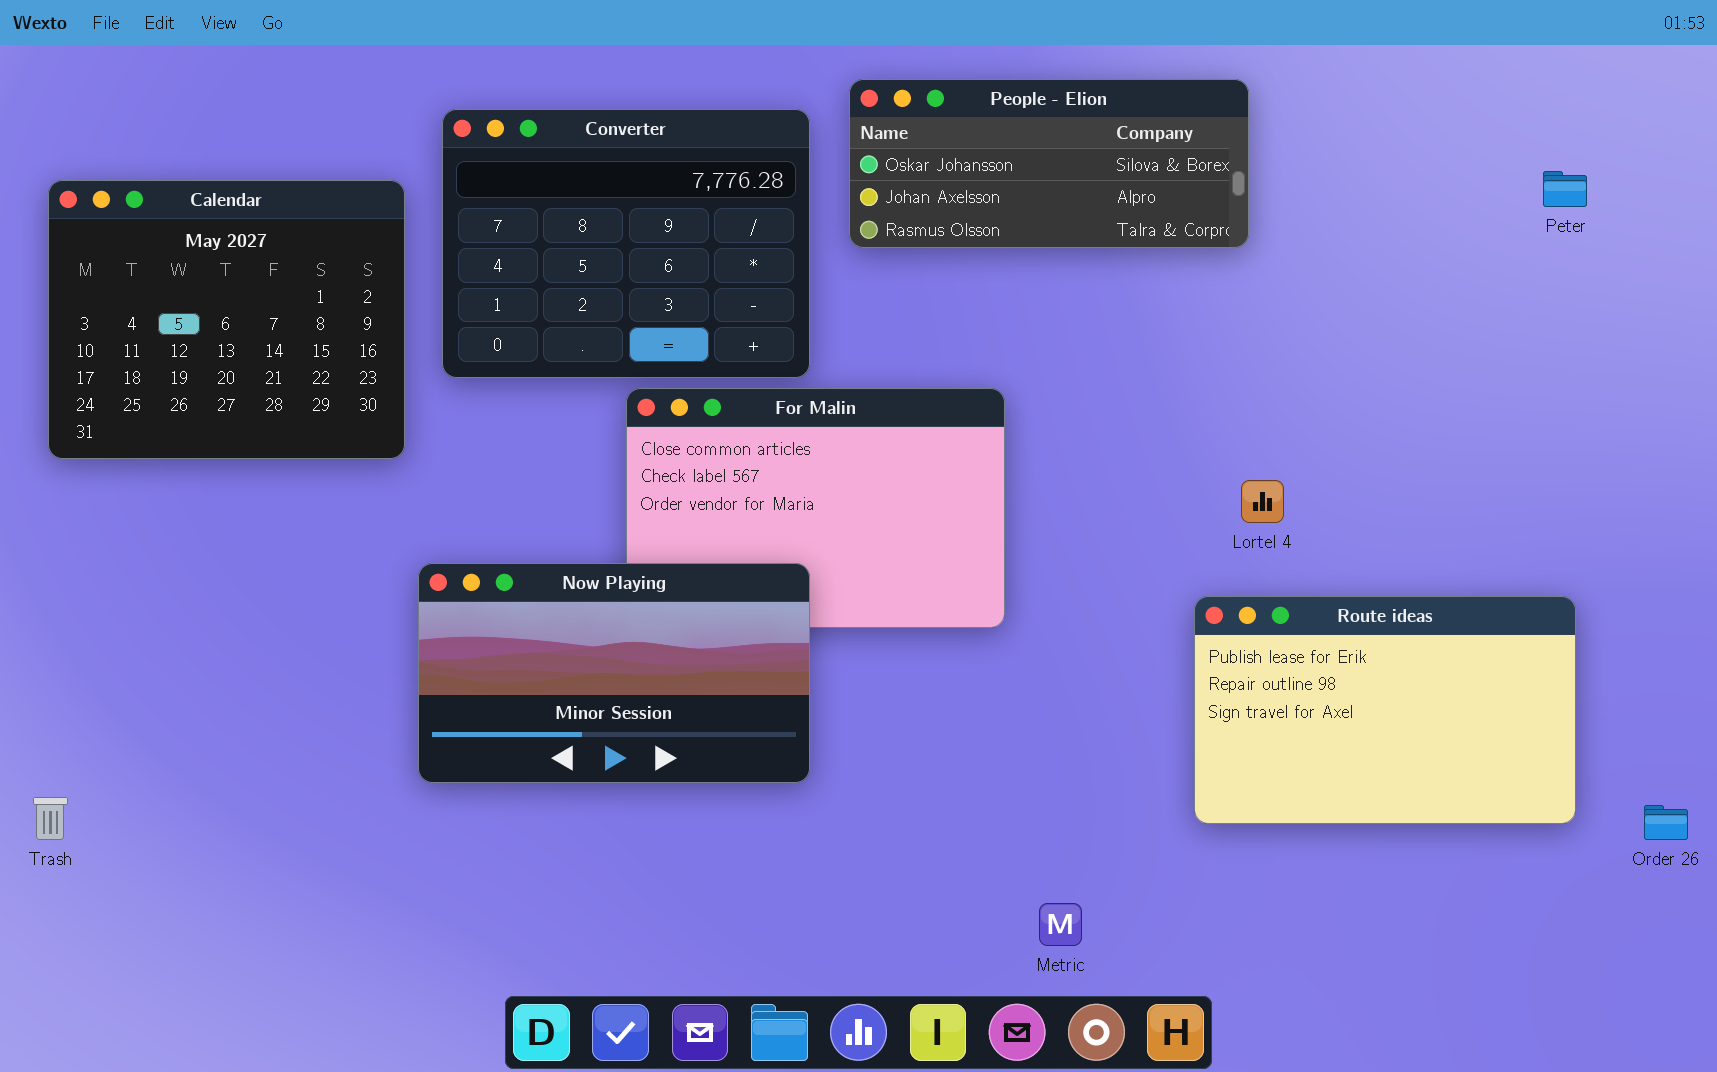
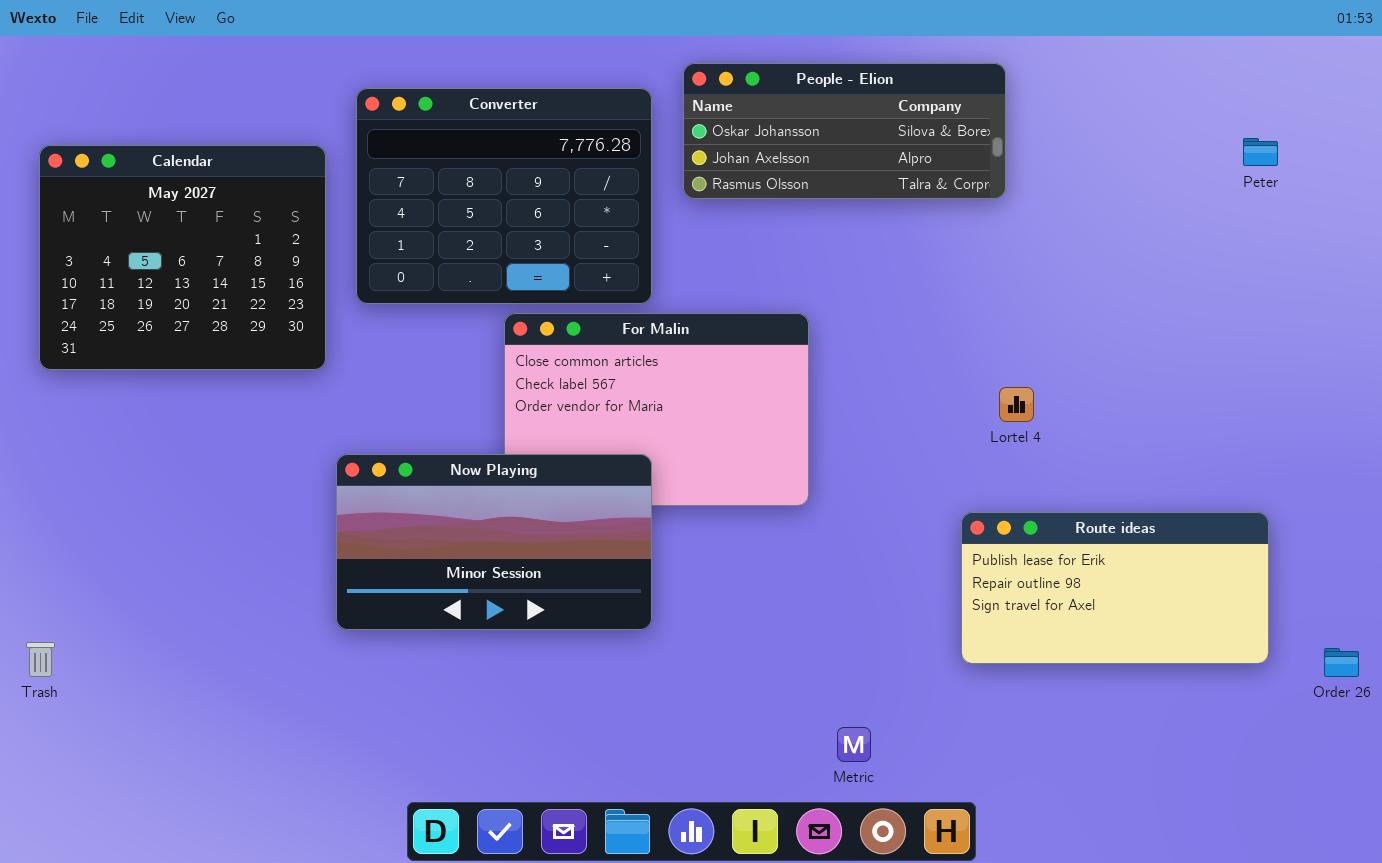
Route ideas: [1194,596,1576,824] -> [961,512,1269,664], resized

